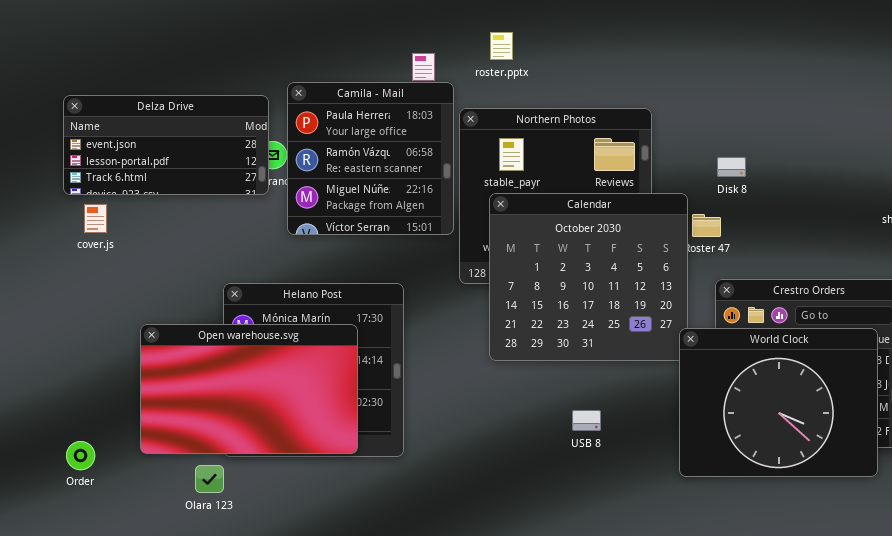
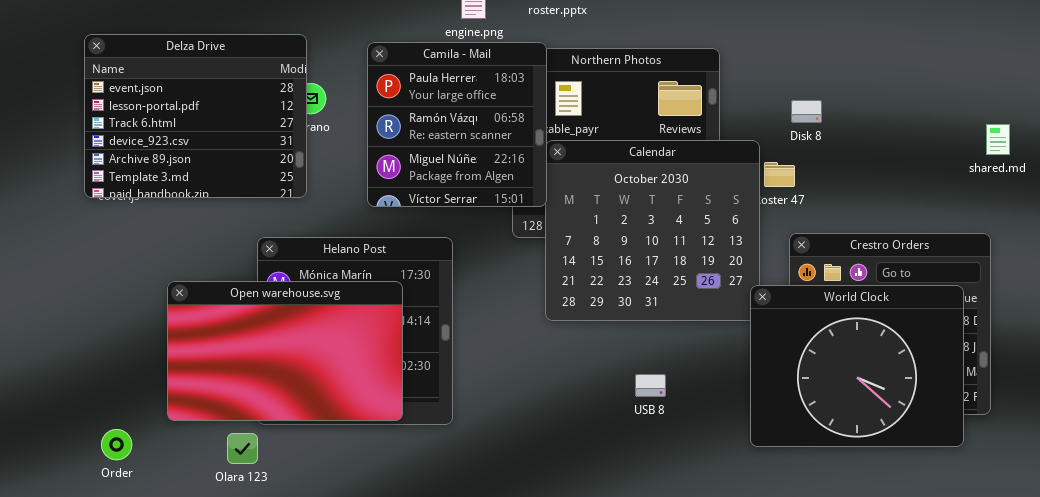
Camila - Mail: [287,82,454,235] -> [367,42,547,207], moved
Delza Drive: [63,95,269,195] -> [84,34,307,198], resized
Order: [66,441,95,470] -> [101,429,132,460], moved

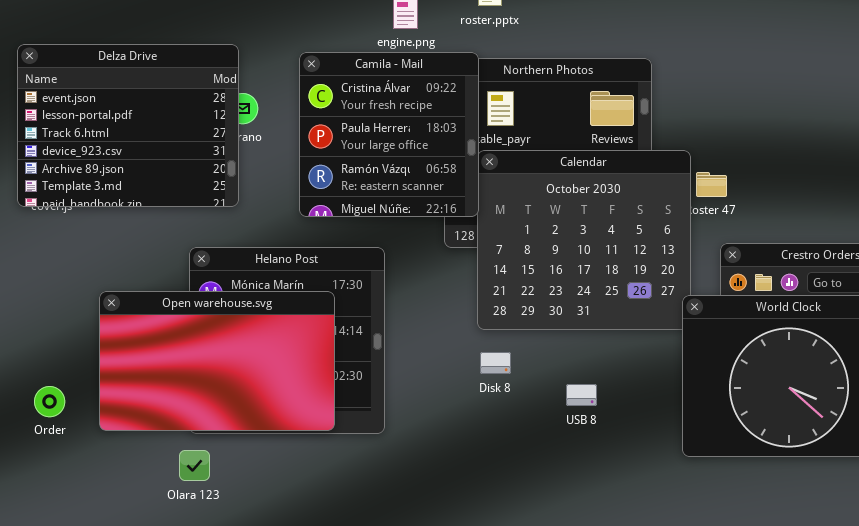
Camila - Mail: [367,42,547,207] -> [299,52,479,217], scrolled up 1 row
Disk 8: [791,100,822,123] -> [480,352,511,374], moved
Order: [101,429,132,460] -> [34,386,65,417], moved
Olara 123: [227,433,258,464] -> [179,450,210,481], moved

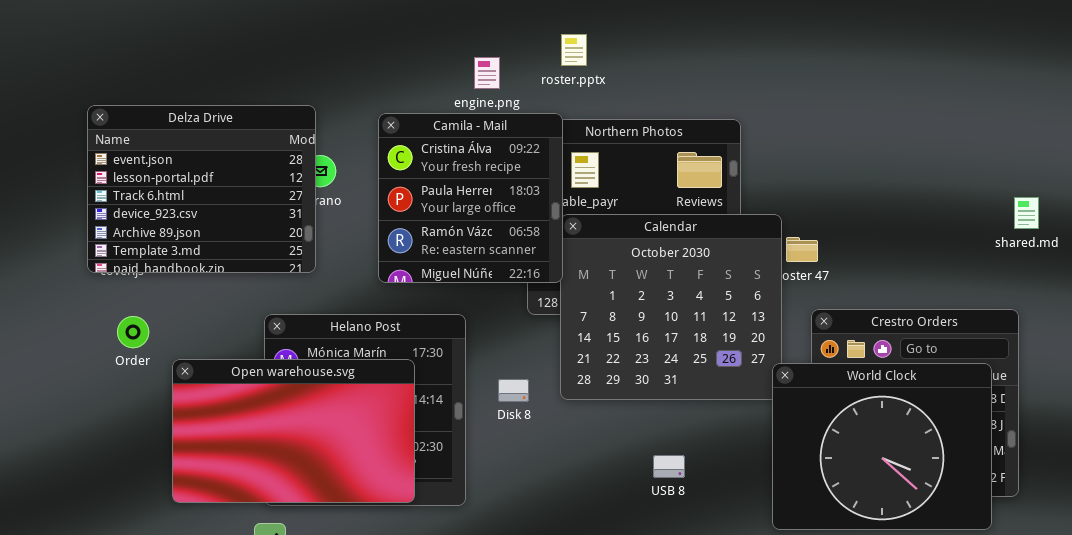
Disk 8: [480,352,511,374] -> [498,379,529,402], moved
Order: [34,386,65,417] -> [117,316,149,348], moved

